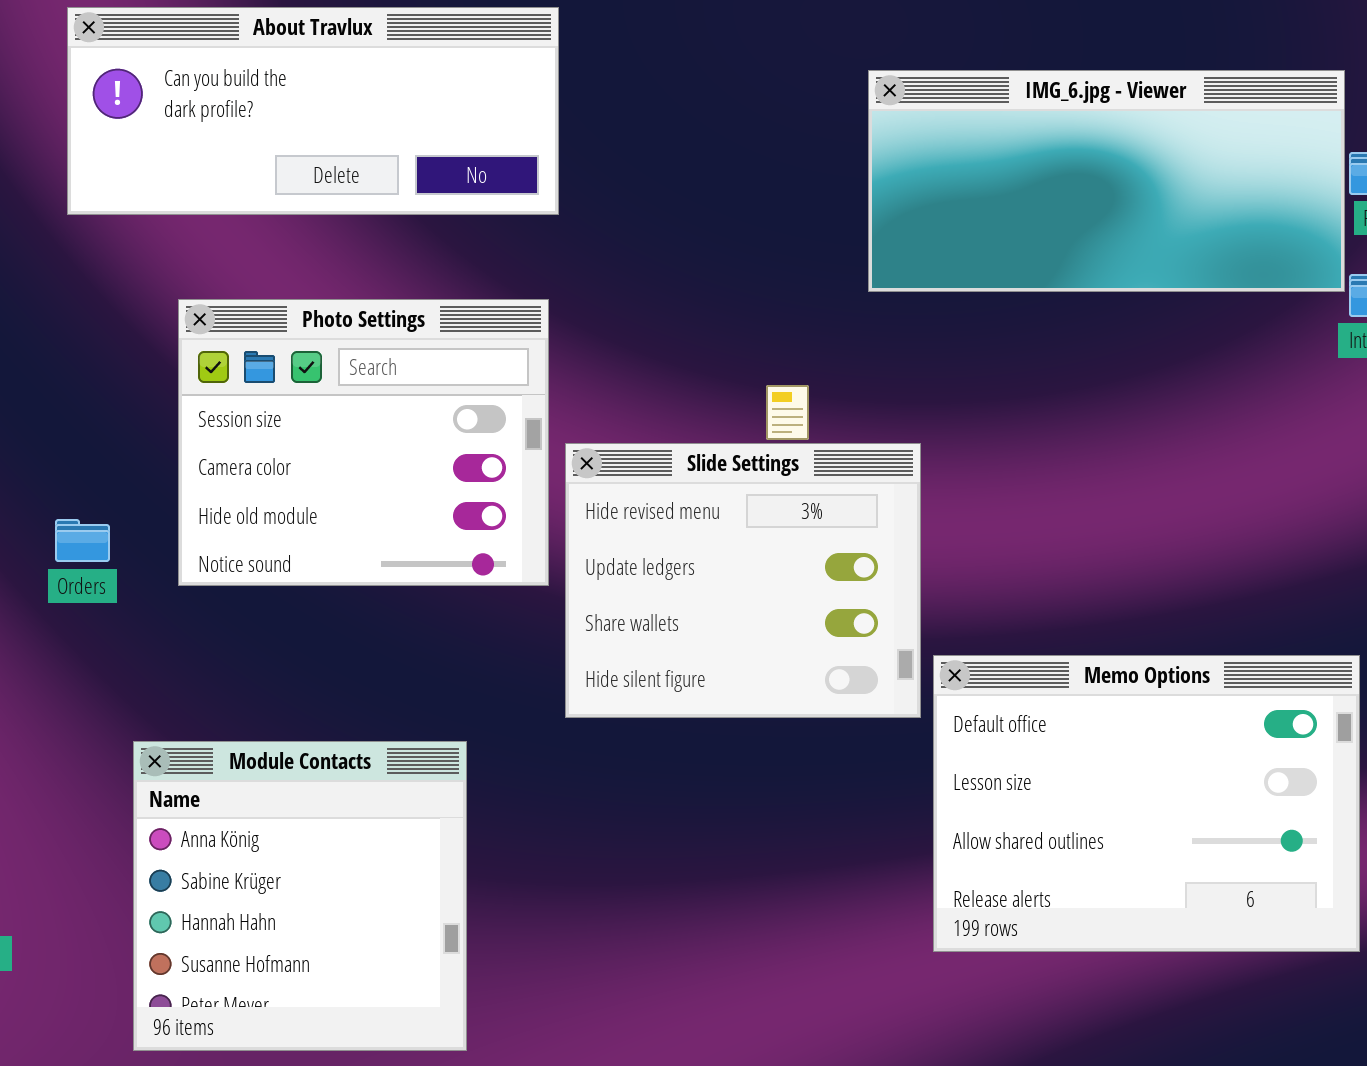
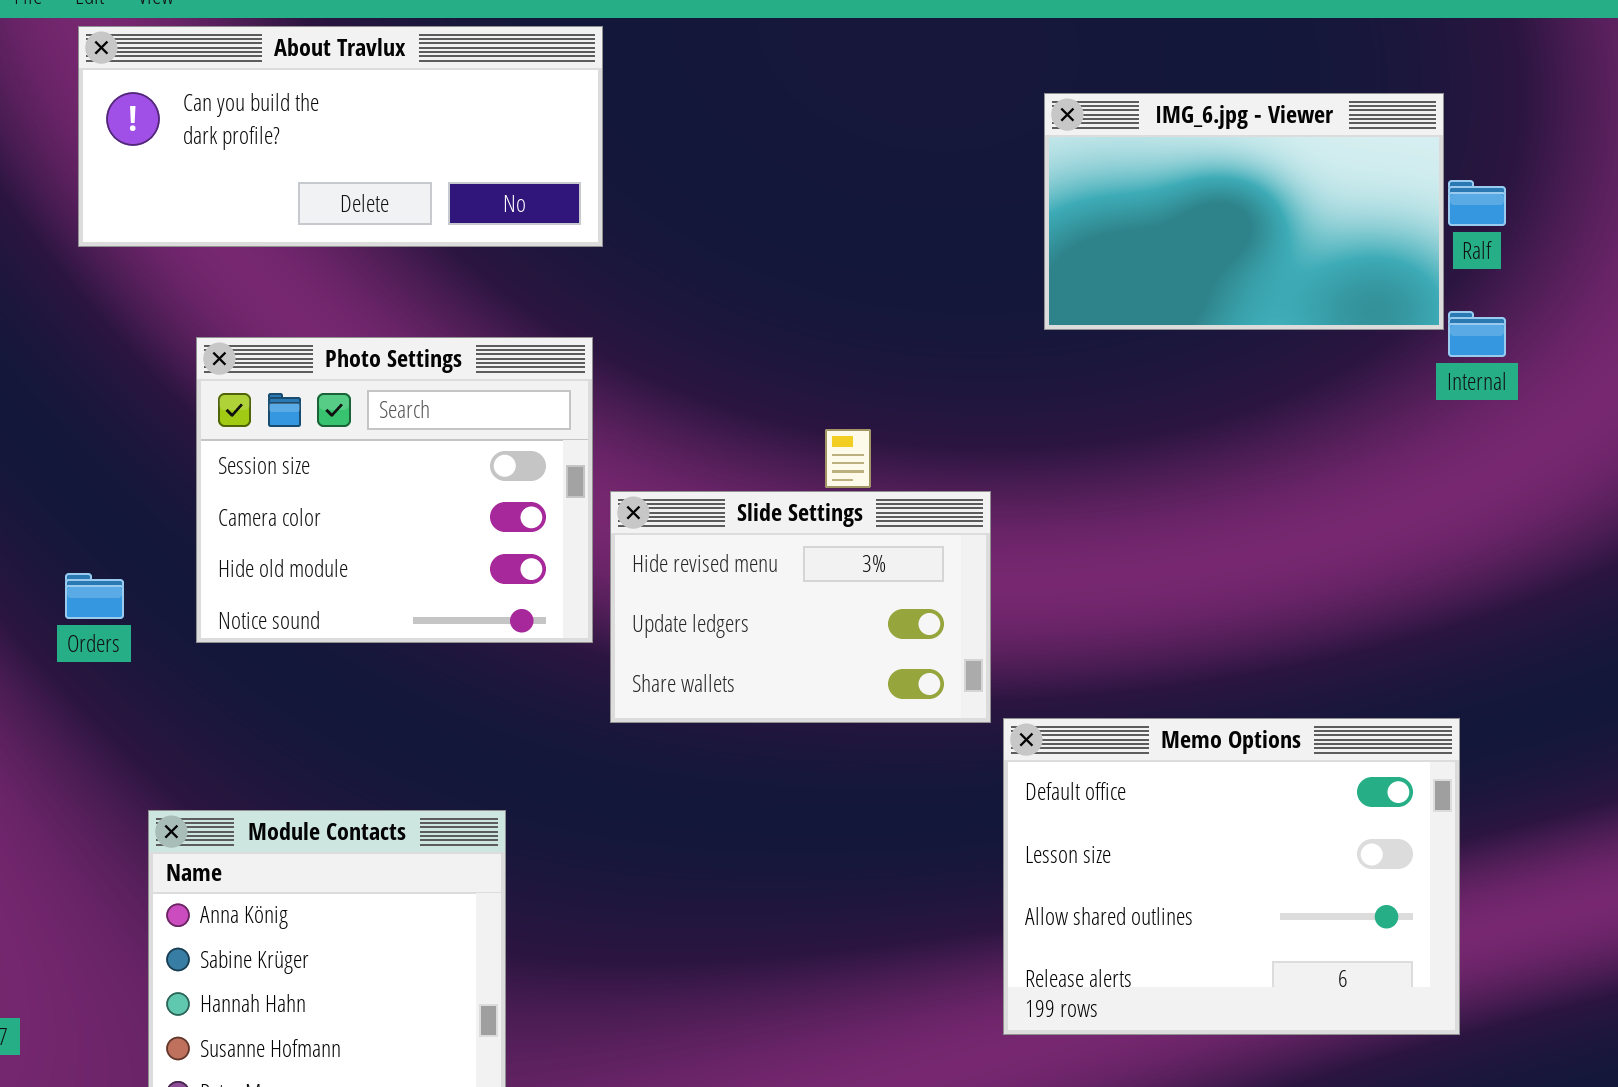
IMG_6.jpg - Viewer: [868,70,1345,292] -> [1044,93,1444,330], resized
Slide Settings: [565,443,921,718] -> [610,491,991,723], resized

